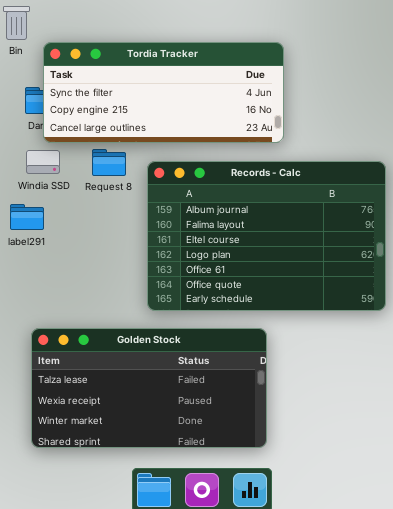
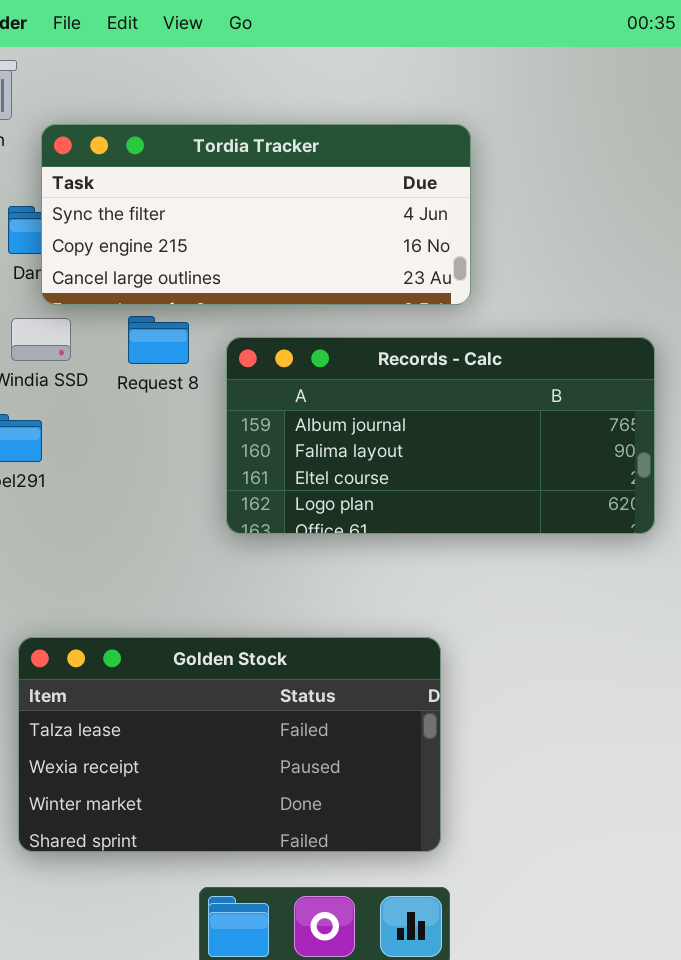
Records - Calc: [147,161,386,311] -> [226,337,655,534], resized

